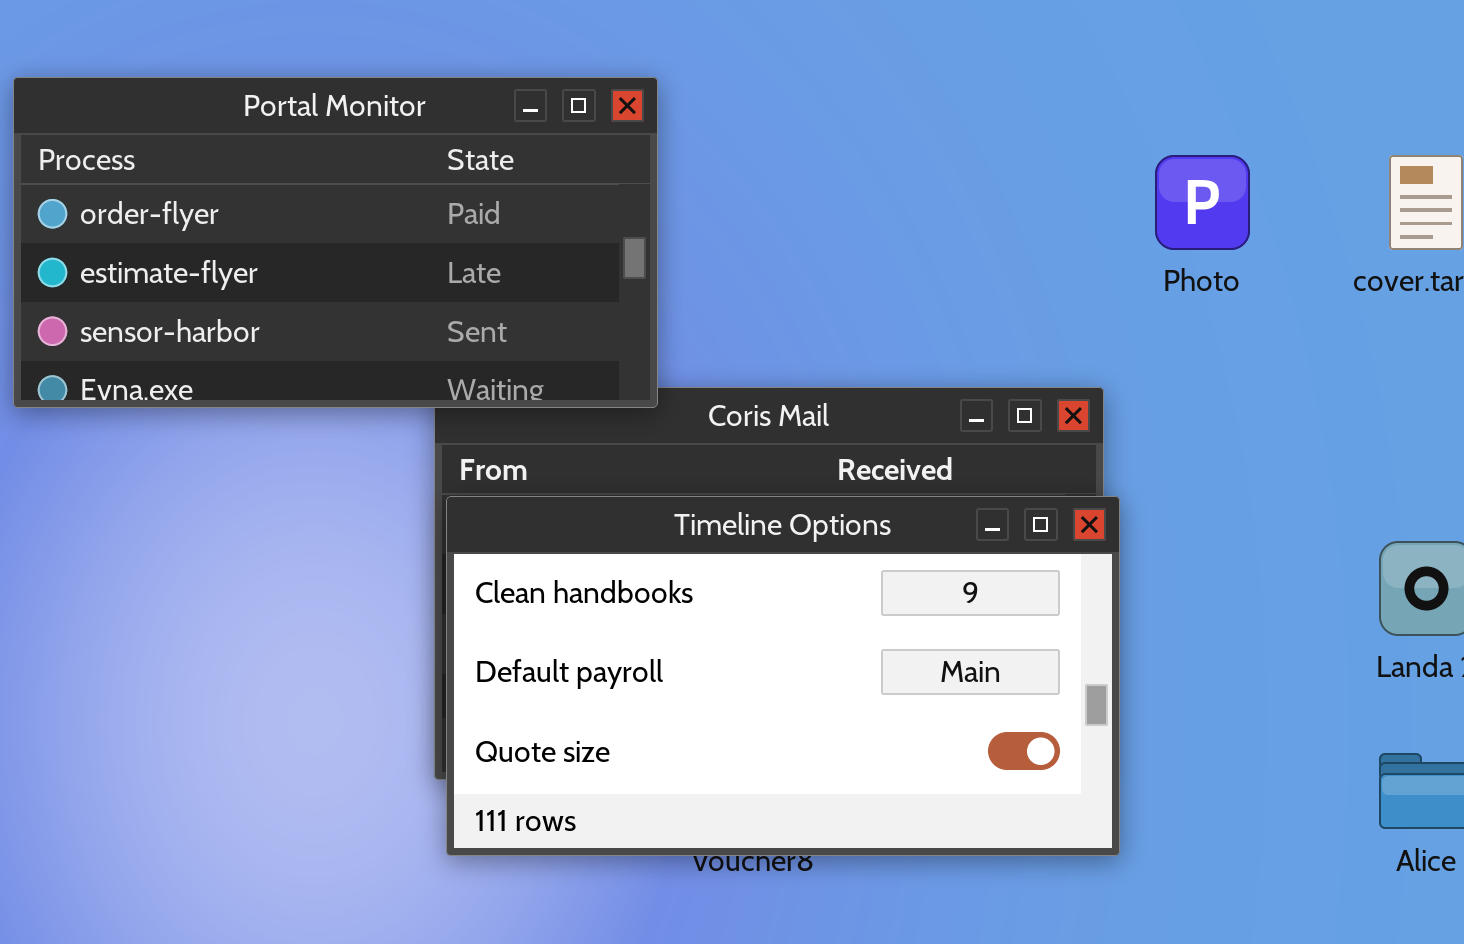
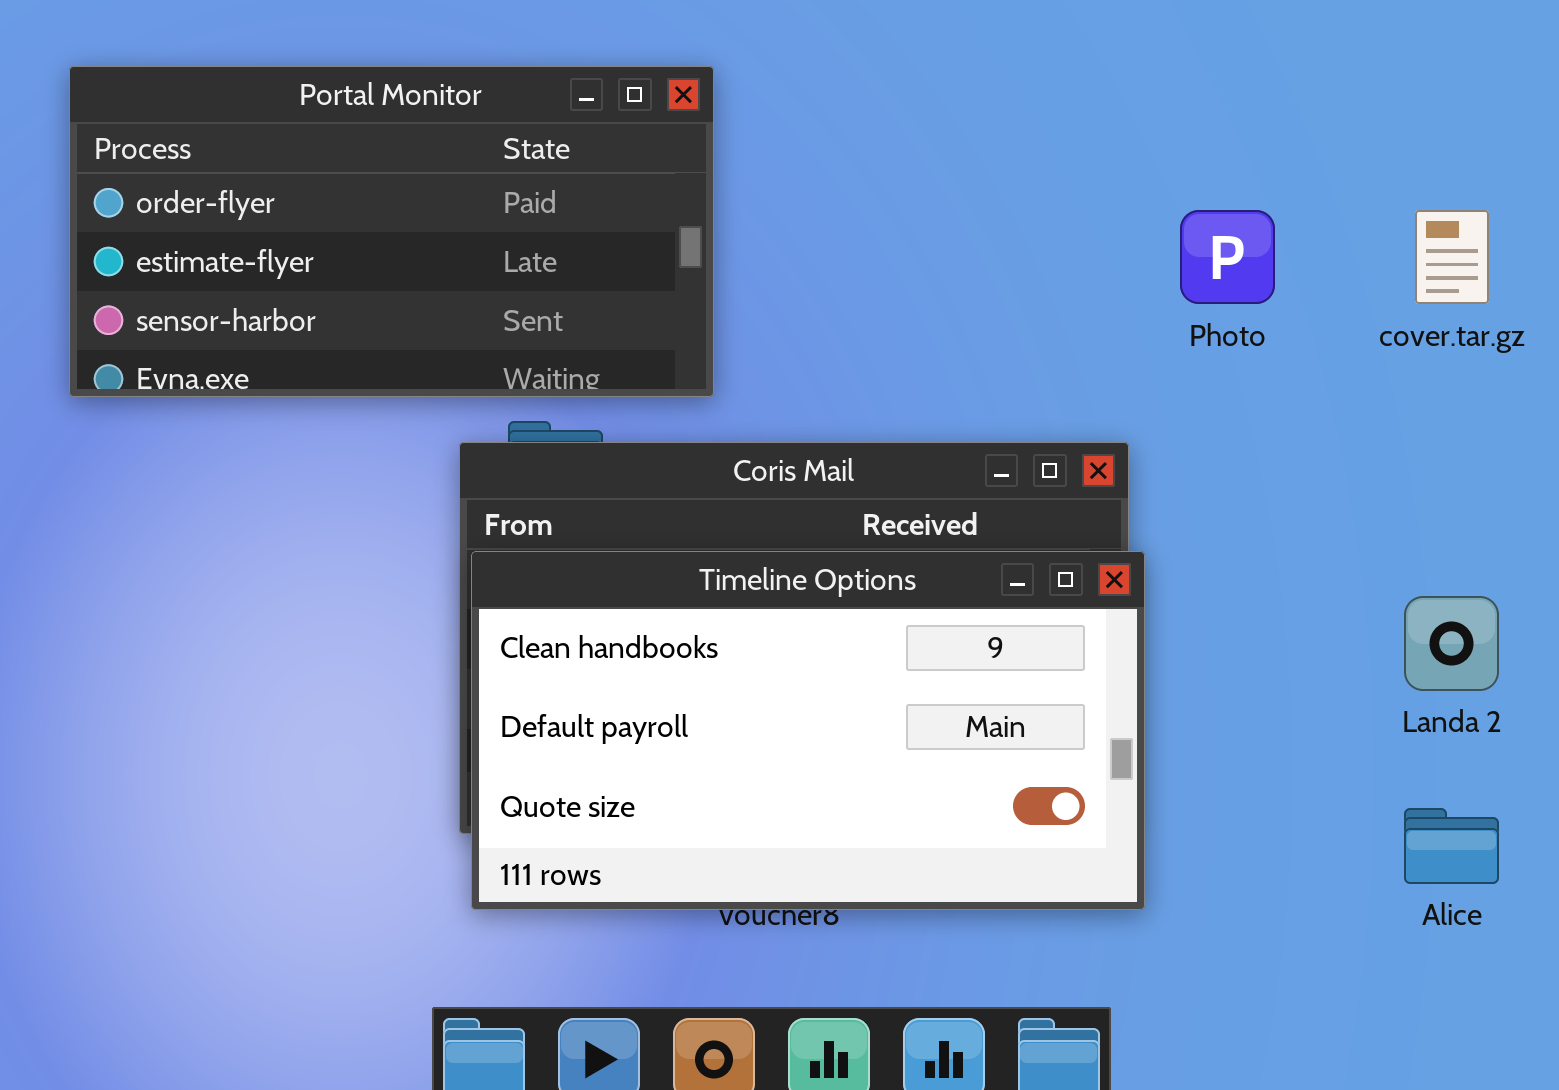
Portal Monitor: [13,77,658,408] -> [69,66,714,397], moved

